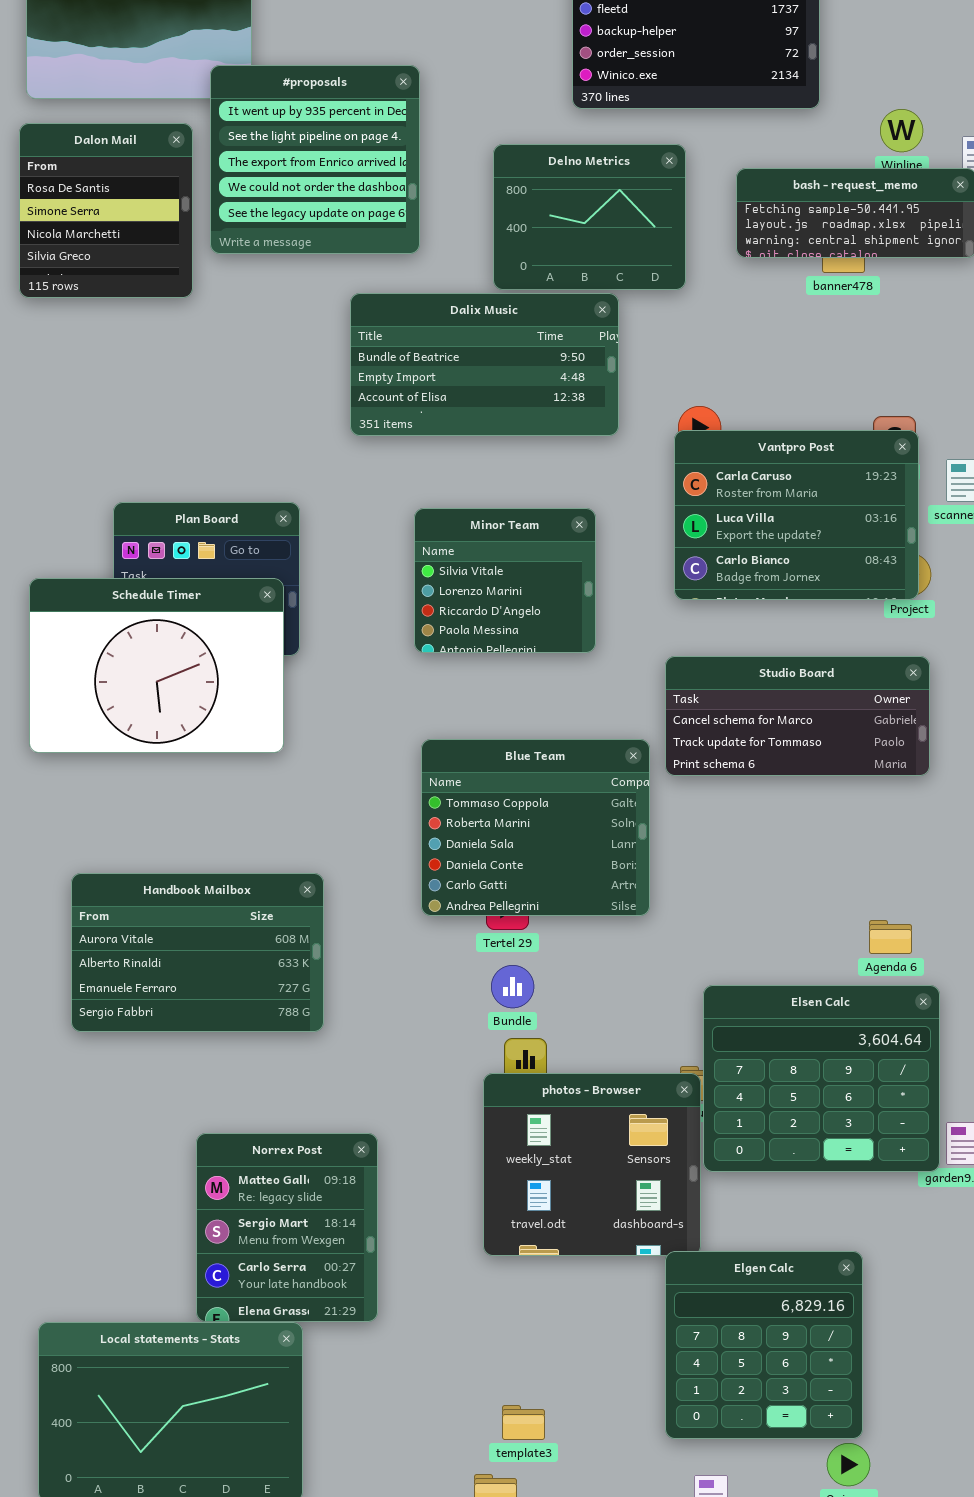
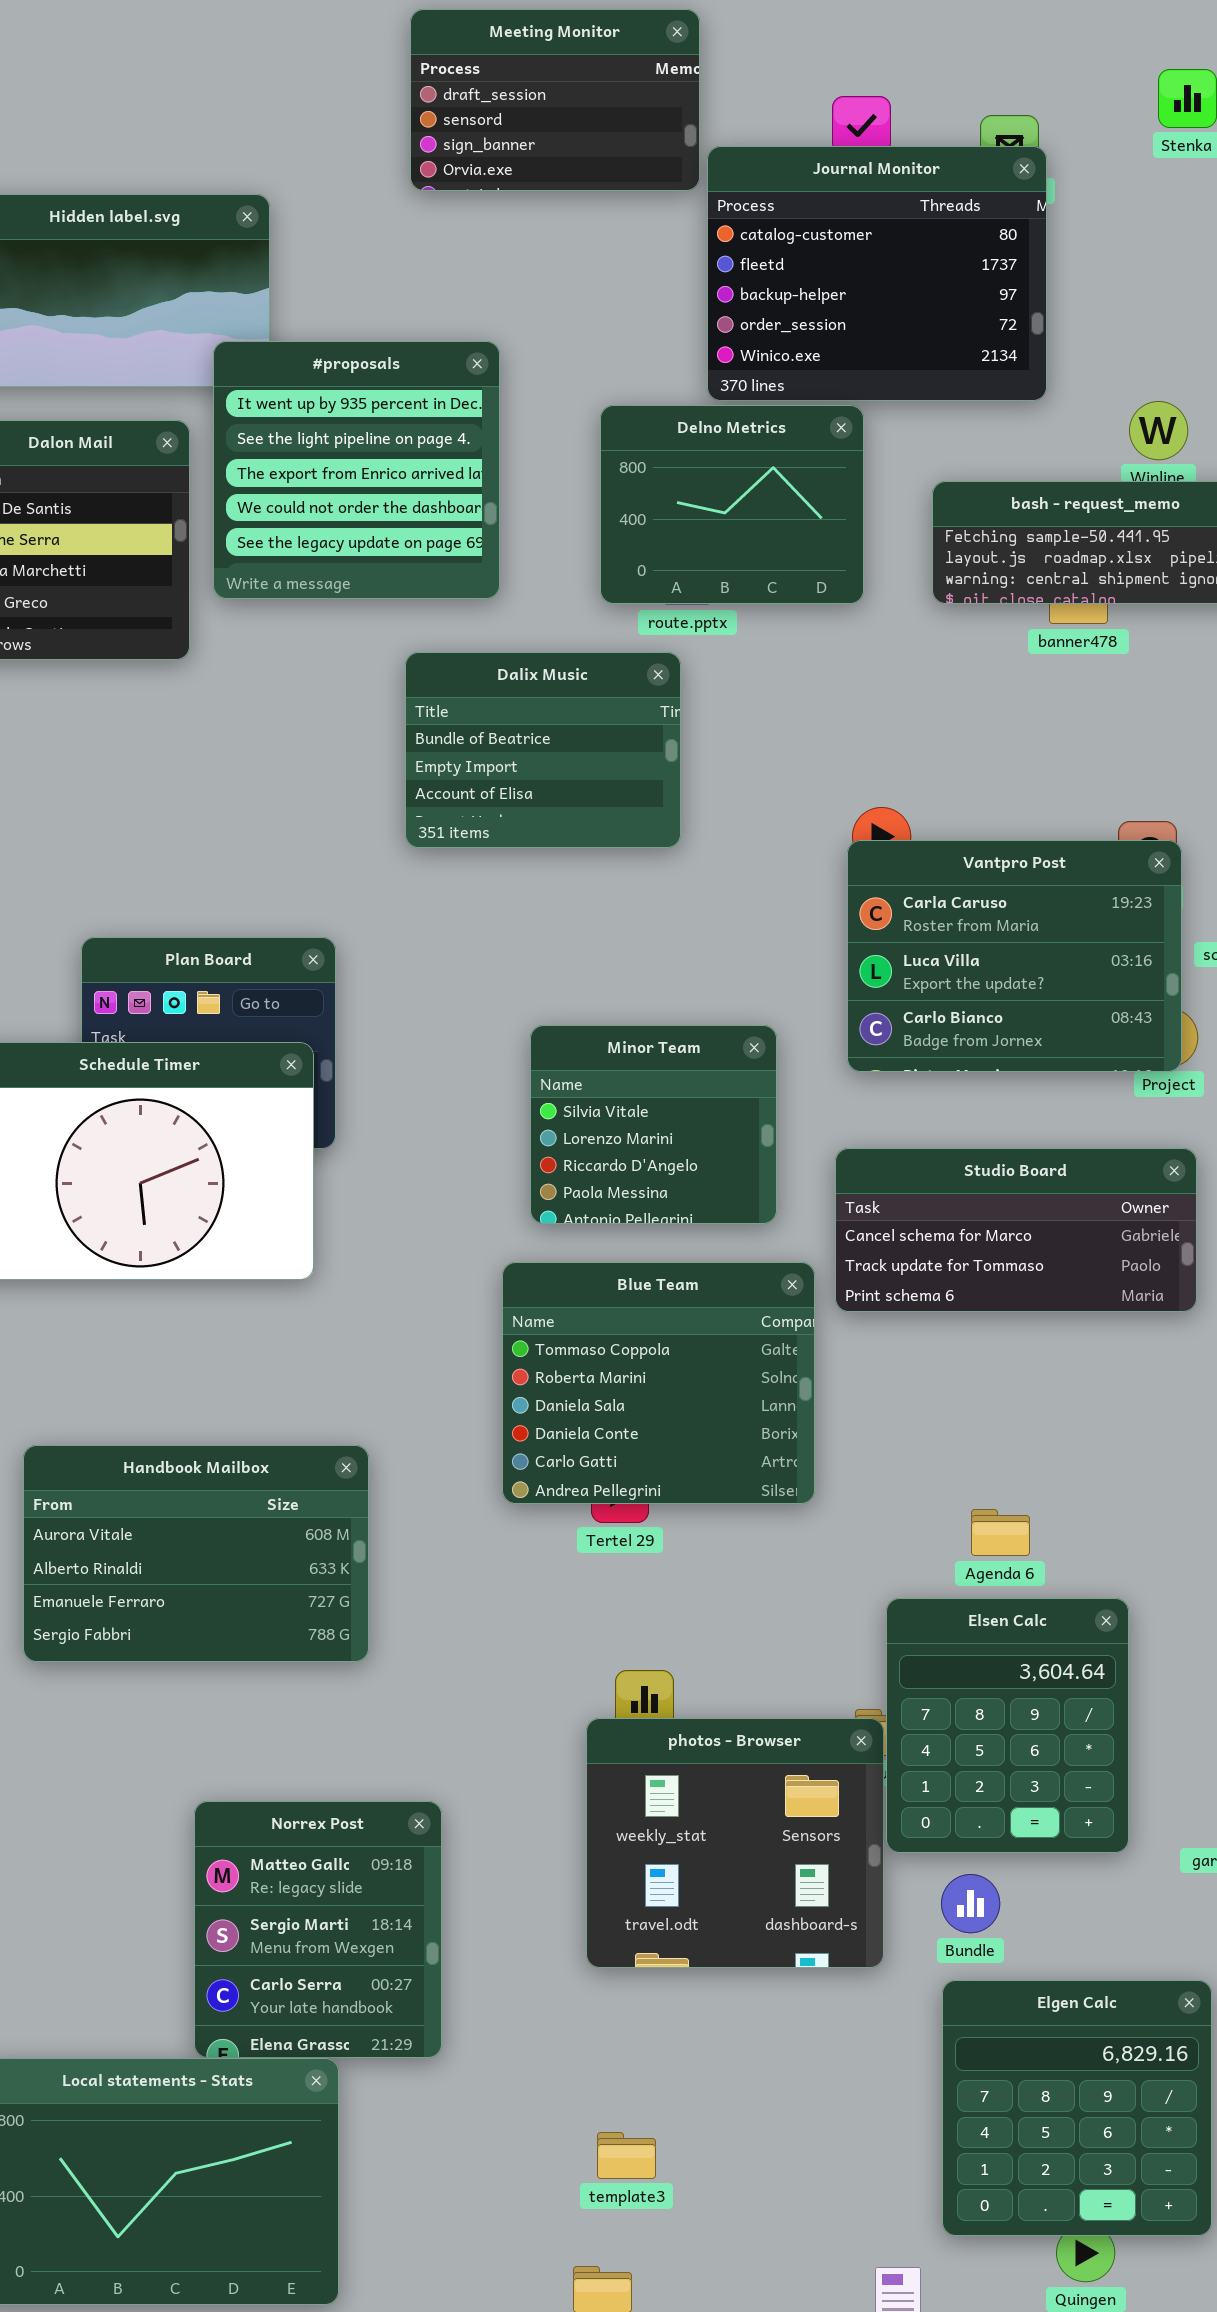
Delno Metrics: [493,144,686,290] -> [600,405,864,604], moved
Dalix Music: [350,293,619,436] -> [405,652,681,848], resized
Minor Team: [414,508,596,653] -> [530,1025,777,1224], moved
Agenda 6: [869,920,912,954] -> [971,1509,1030,1556], moved
Bundle: [491,965,534,1008] -> [941,1874,1000,1933], moved
Elsen Calc: [703,985,940,1172] -> [886,1598,1129,1853], resized
Elgen Calc: [665,1251,863,1439] -> [942,1980,1212,2236], moved
template3: [502,1405,545,1440] -> [597,2132,656,2179], moved

